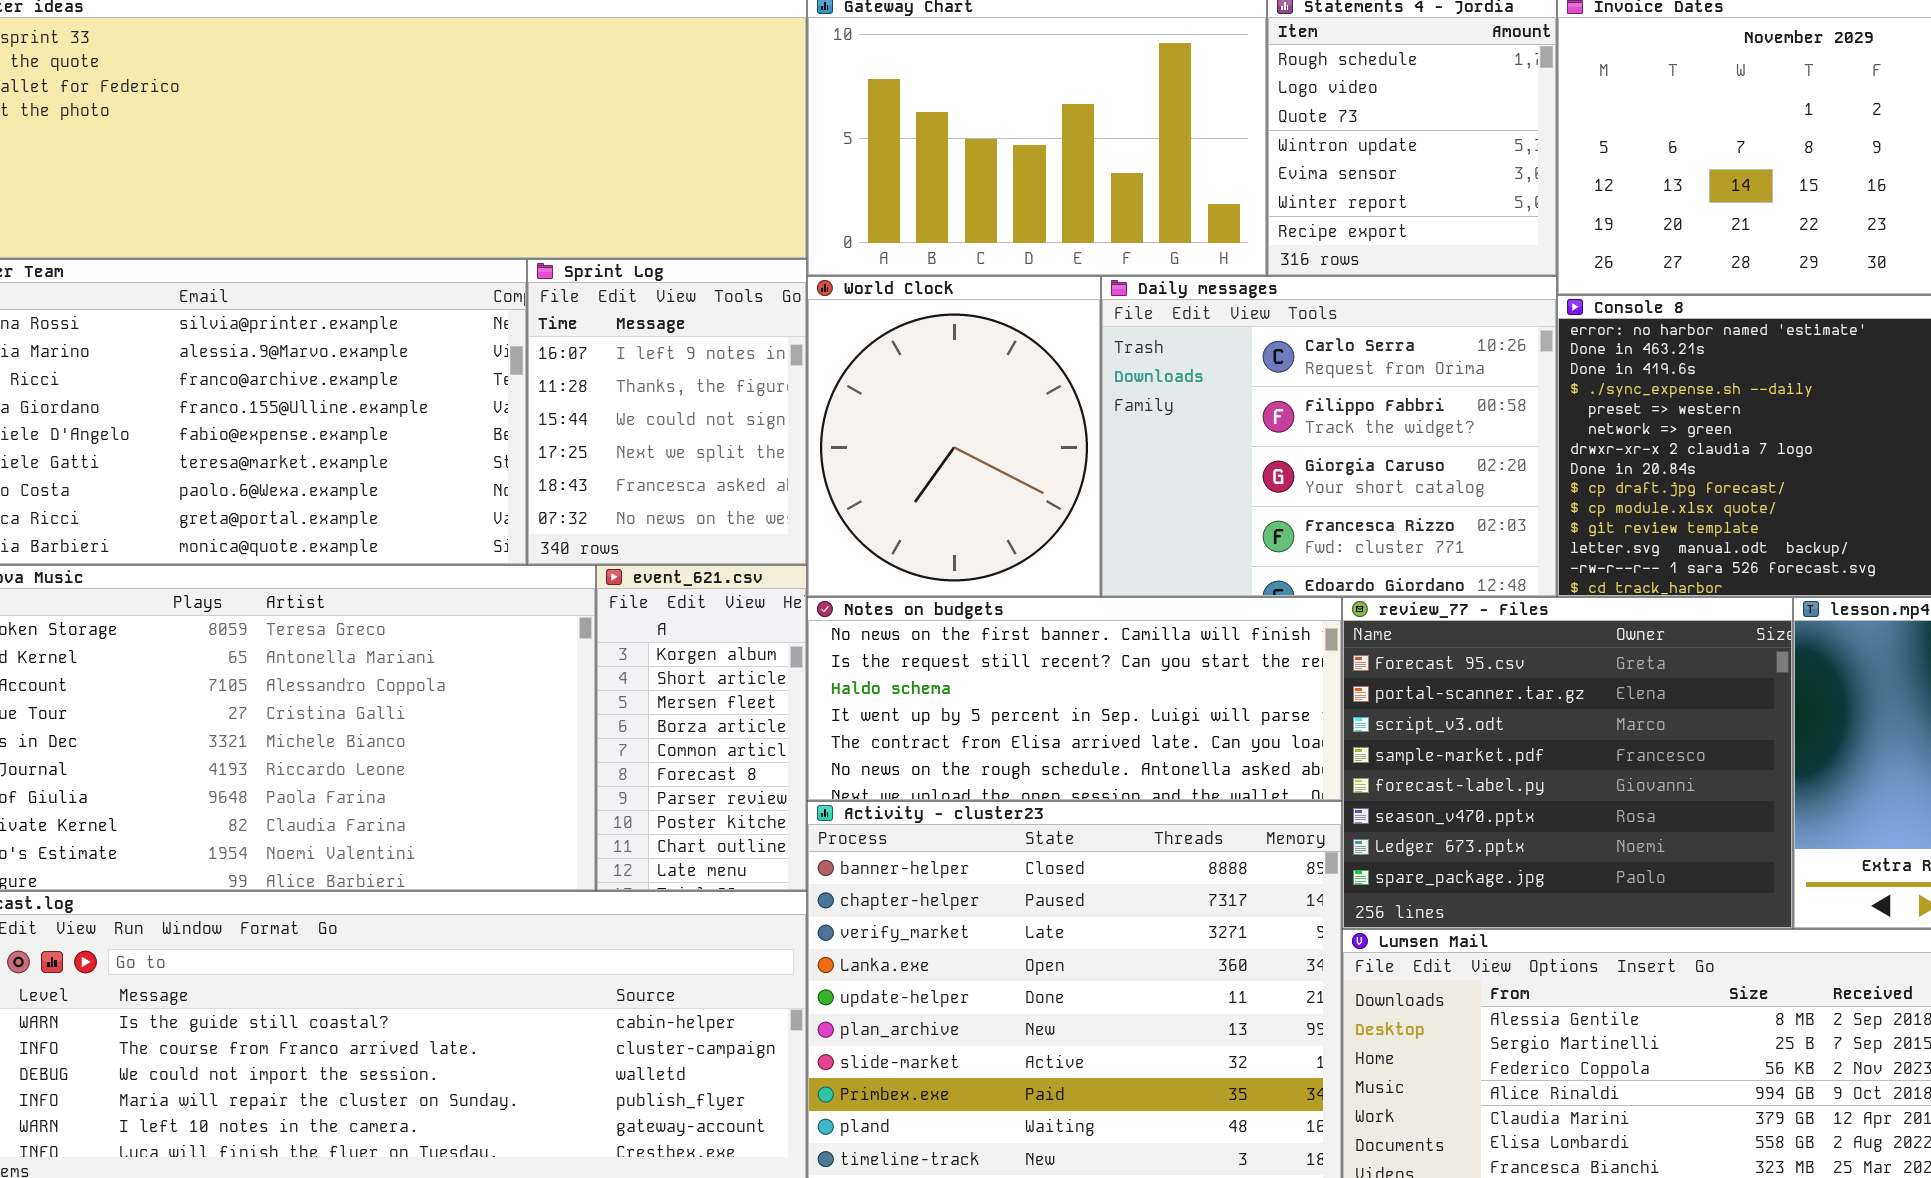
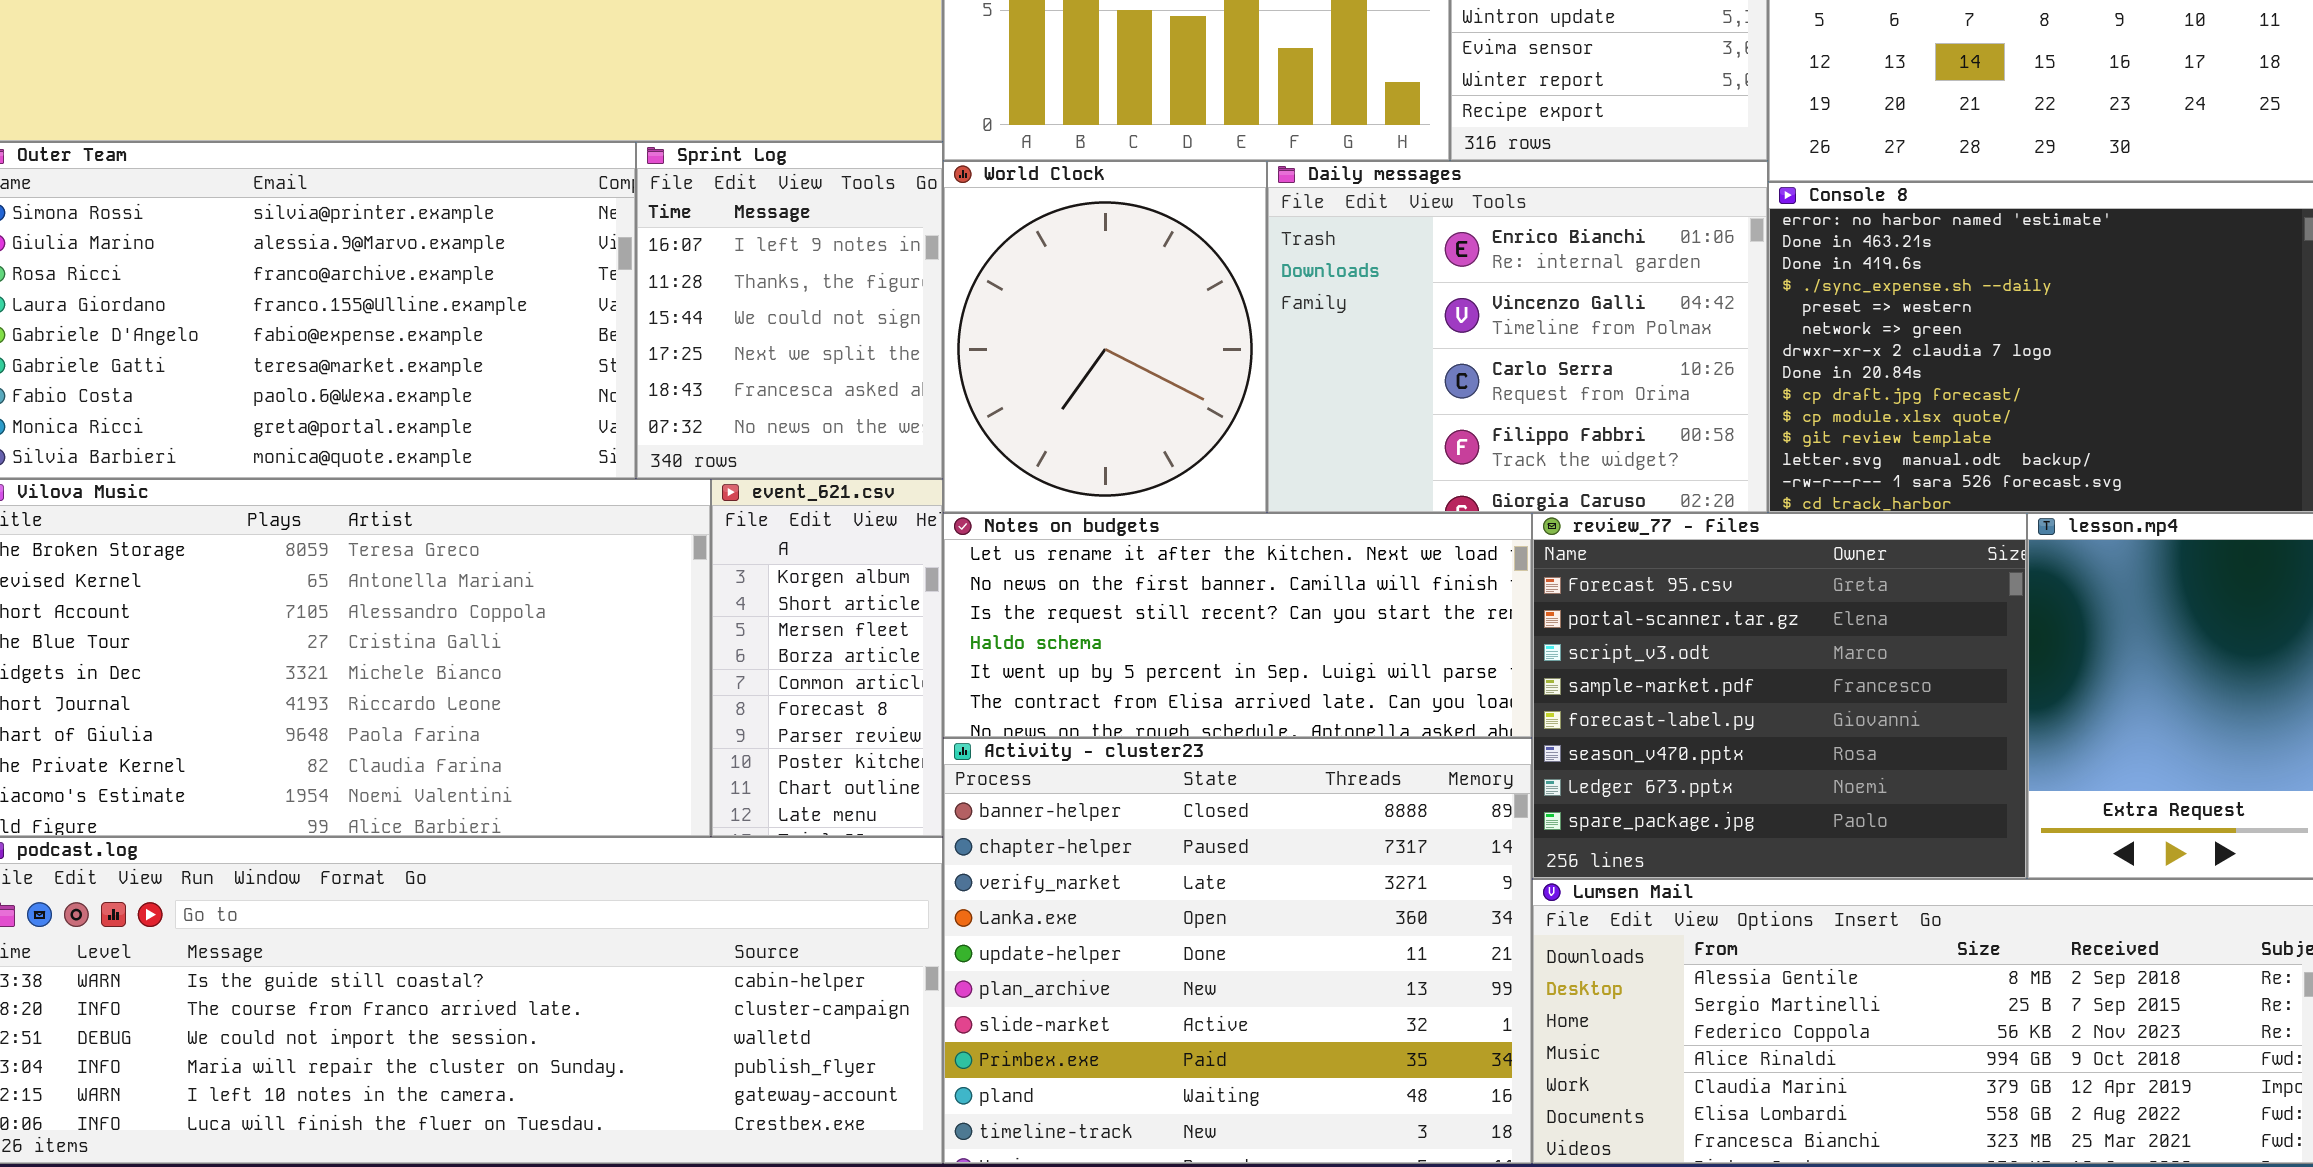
Daily messages: [1101,276,1557,597] -> [1267,161,1768,513], scrolled up 2 rows
Notes on budgets: [807,597,1342,801] -> [943,513,1532,738], scrolled up 1 row

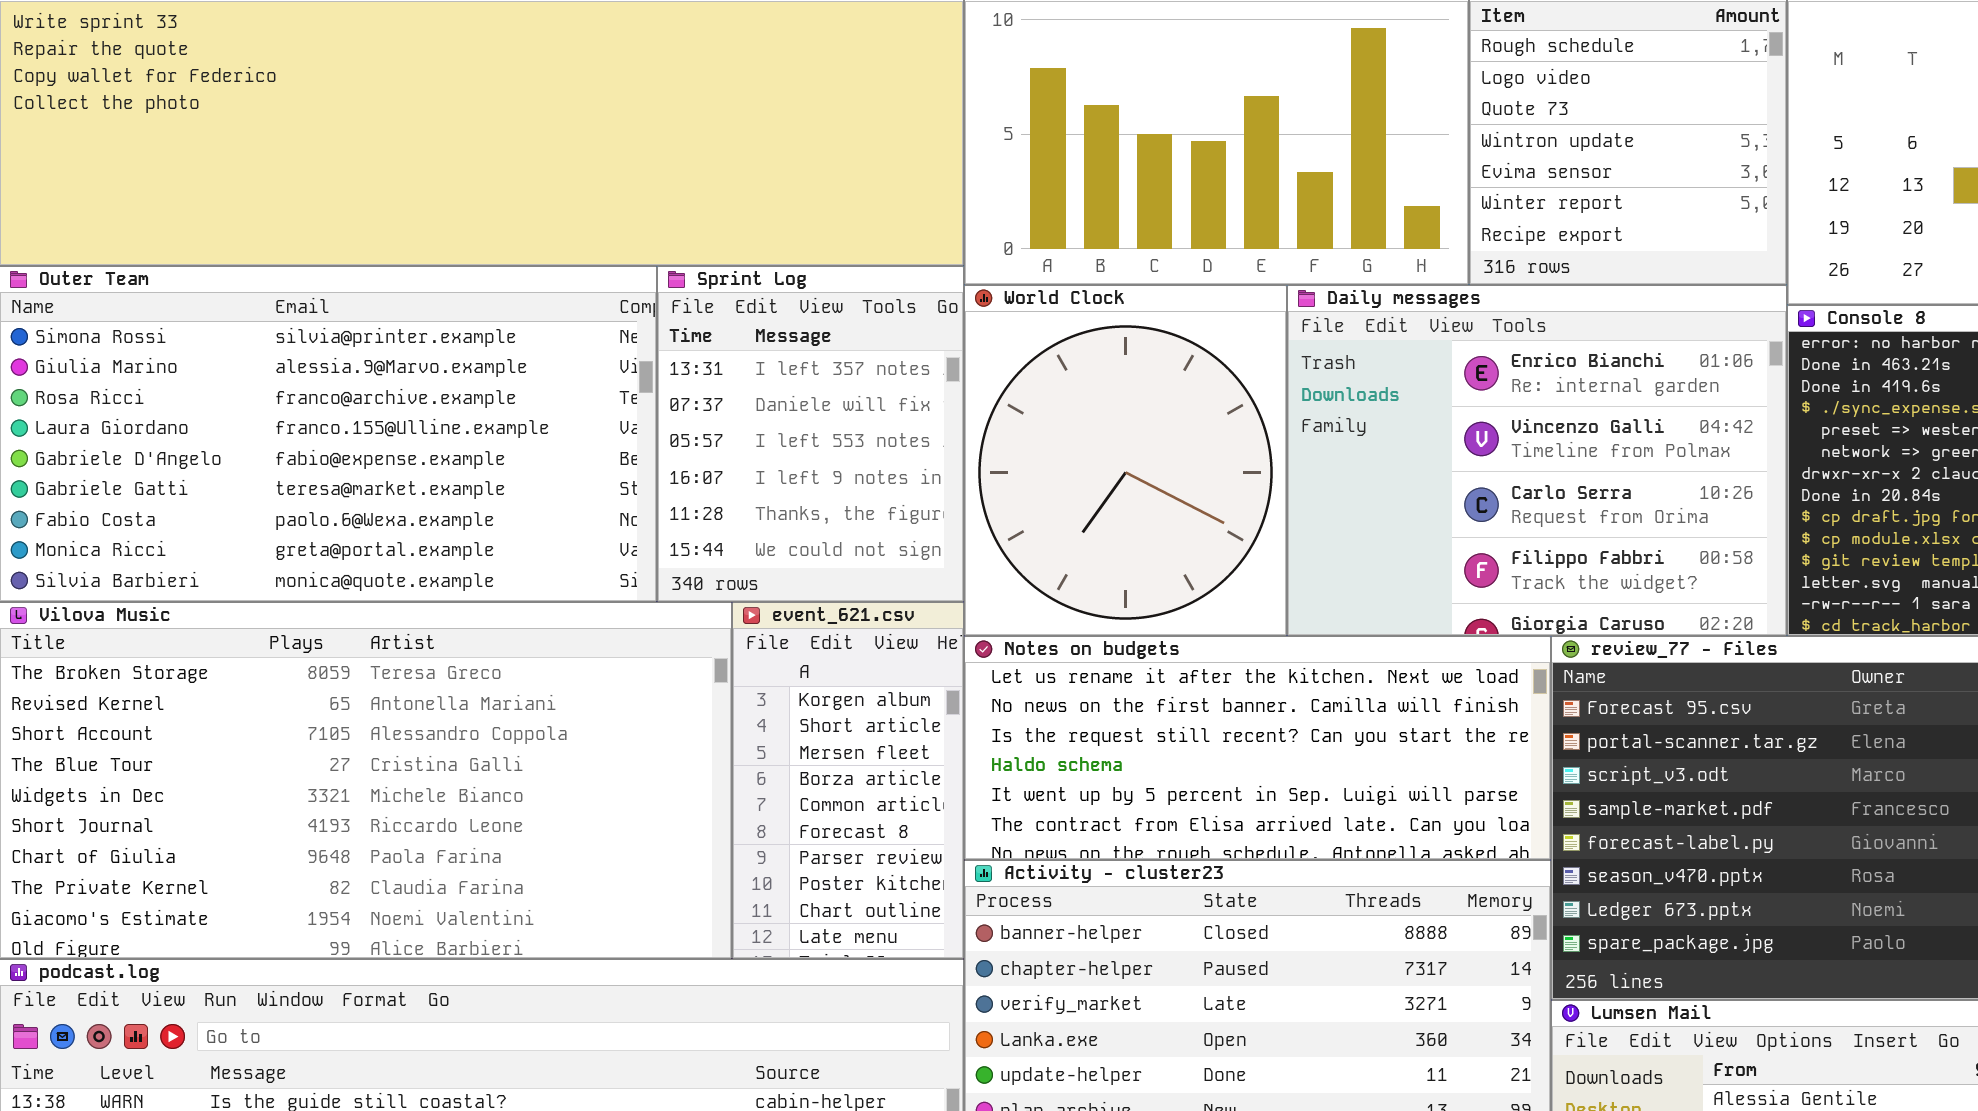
Sprint Log: [636,142,943,479] -> [657,266,964,602], scrolled up 3 rows

